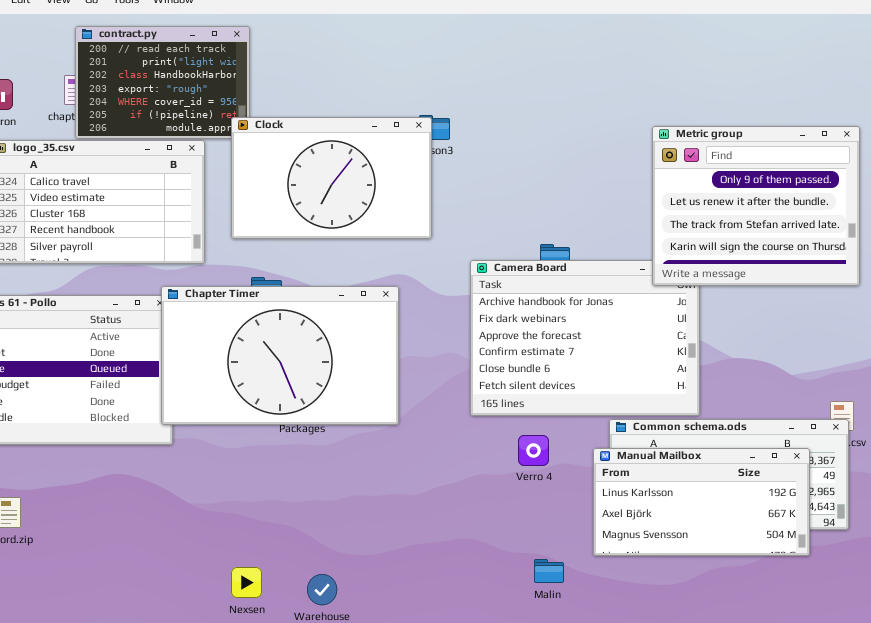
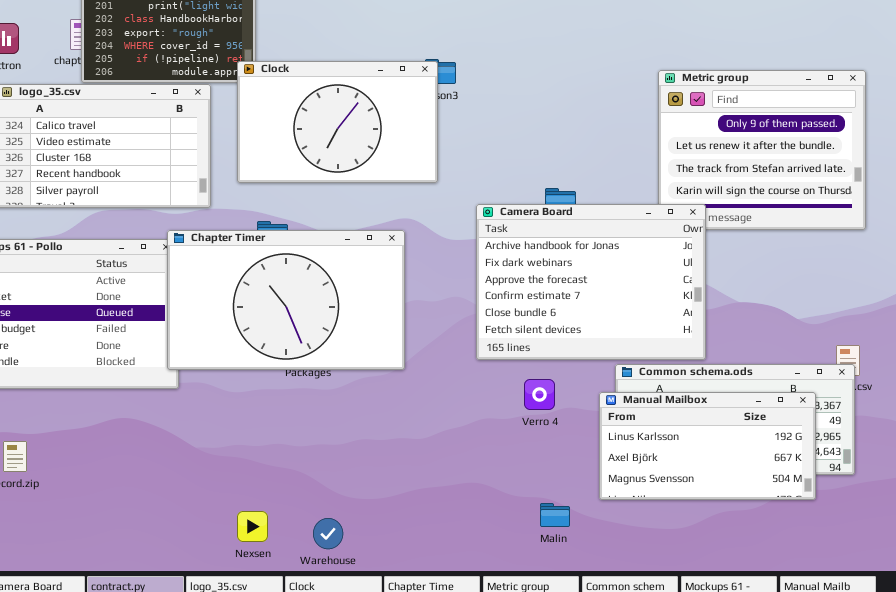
Camera Board: [470,260,700,416] -> [476,204,706,360], raised

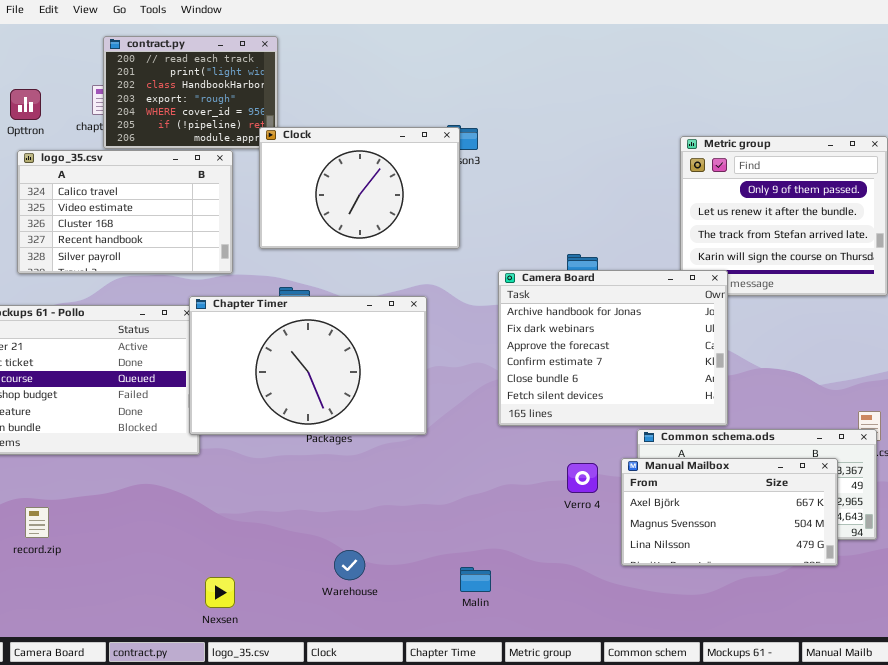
Verro 4: [524,379,555,410] -> [567,463,598,493], moved
Manual Mailbox: [599,392,816,500] -> [621,458,838,566], scrolled down 1 row
Malin: [540,503,570,527] -> [460,567,491,592], moved
Nexsen: [237,511,268,542] -> [205,577,235,608], moved
Warehouse: [313,518,343,549] -> [334,550,365,580], moved

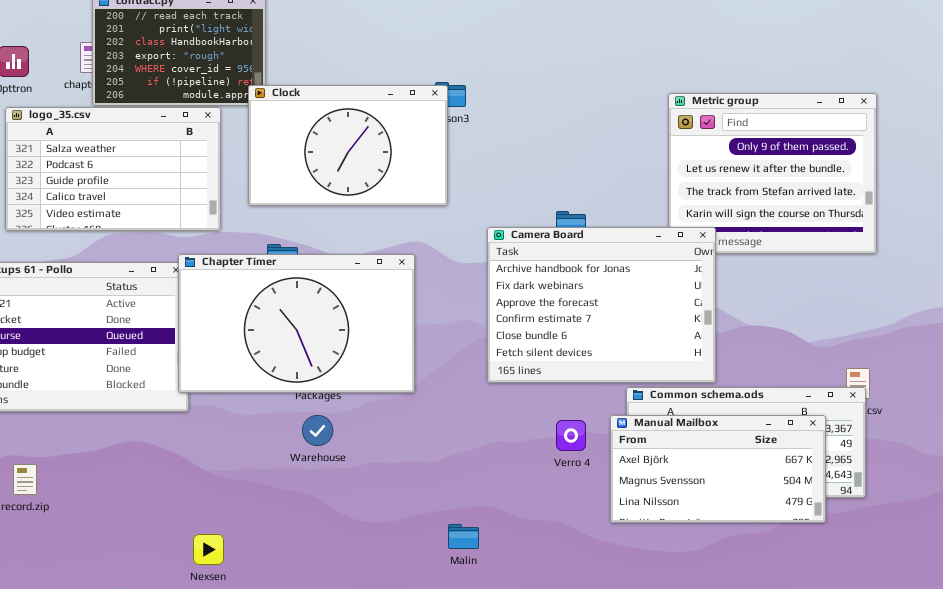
logo_35.csv: [17,150,233,274] -> [5,107,221,231], scrolled up 3 rows
Warehouse: [334,550,365,580] -> [302,415,333,446], moved

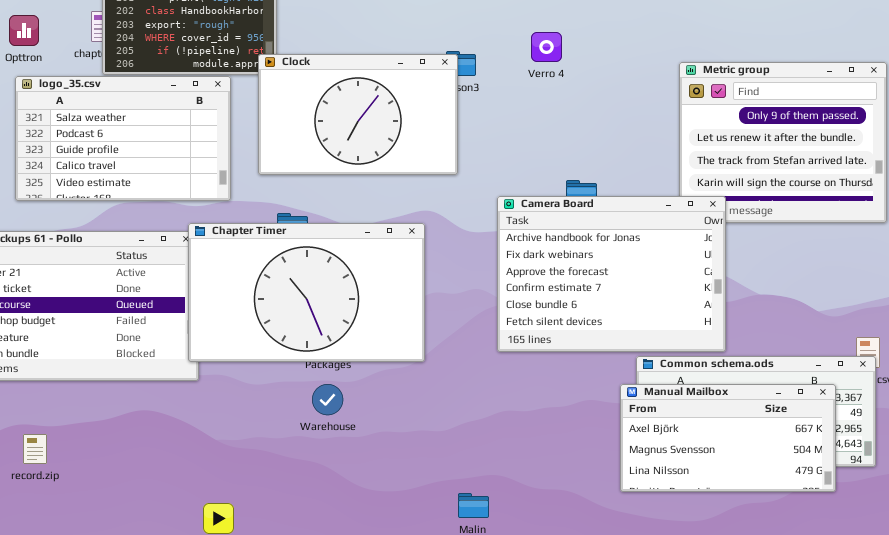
Verro 4: [556,420,586,451] -> [531,32,562,62], moved

